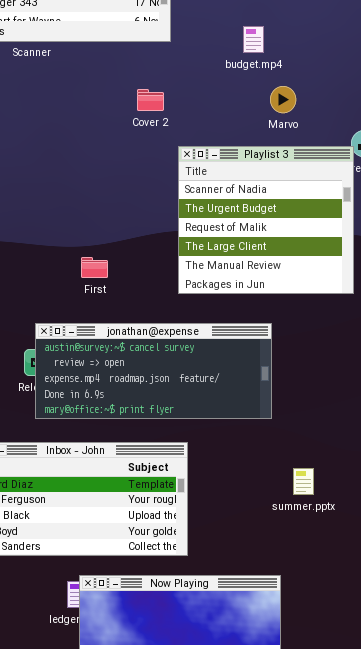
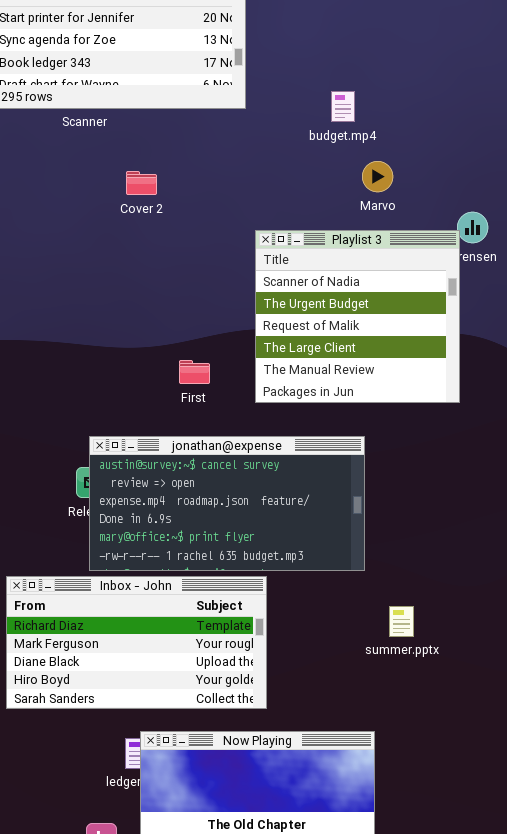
Cover 2: [137,89,164,111] -> [126,171,157,195], moved
First: [81,257,108,278] -> [179,360,210,384], moved
jonathan@expense: [35,323,272,419] -> [89,436,365,571], resized

